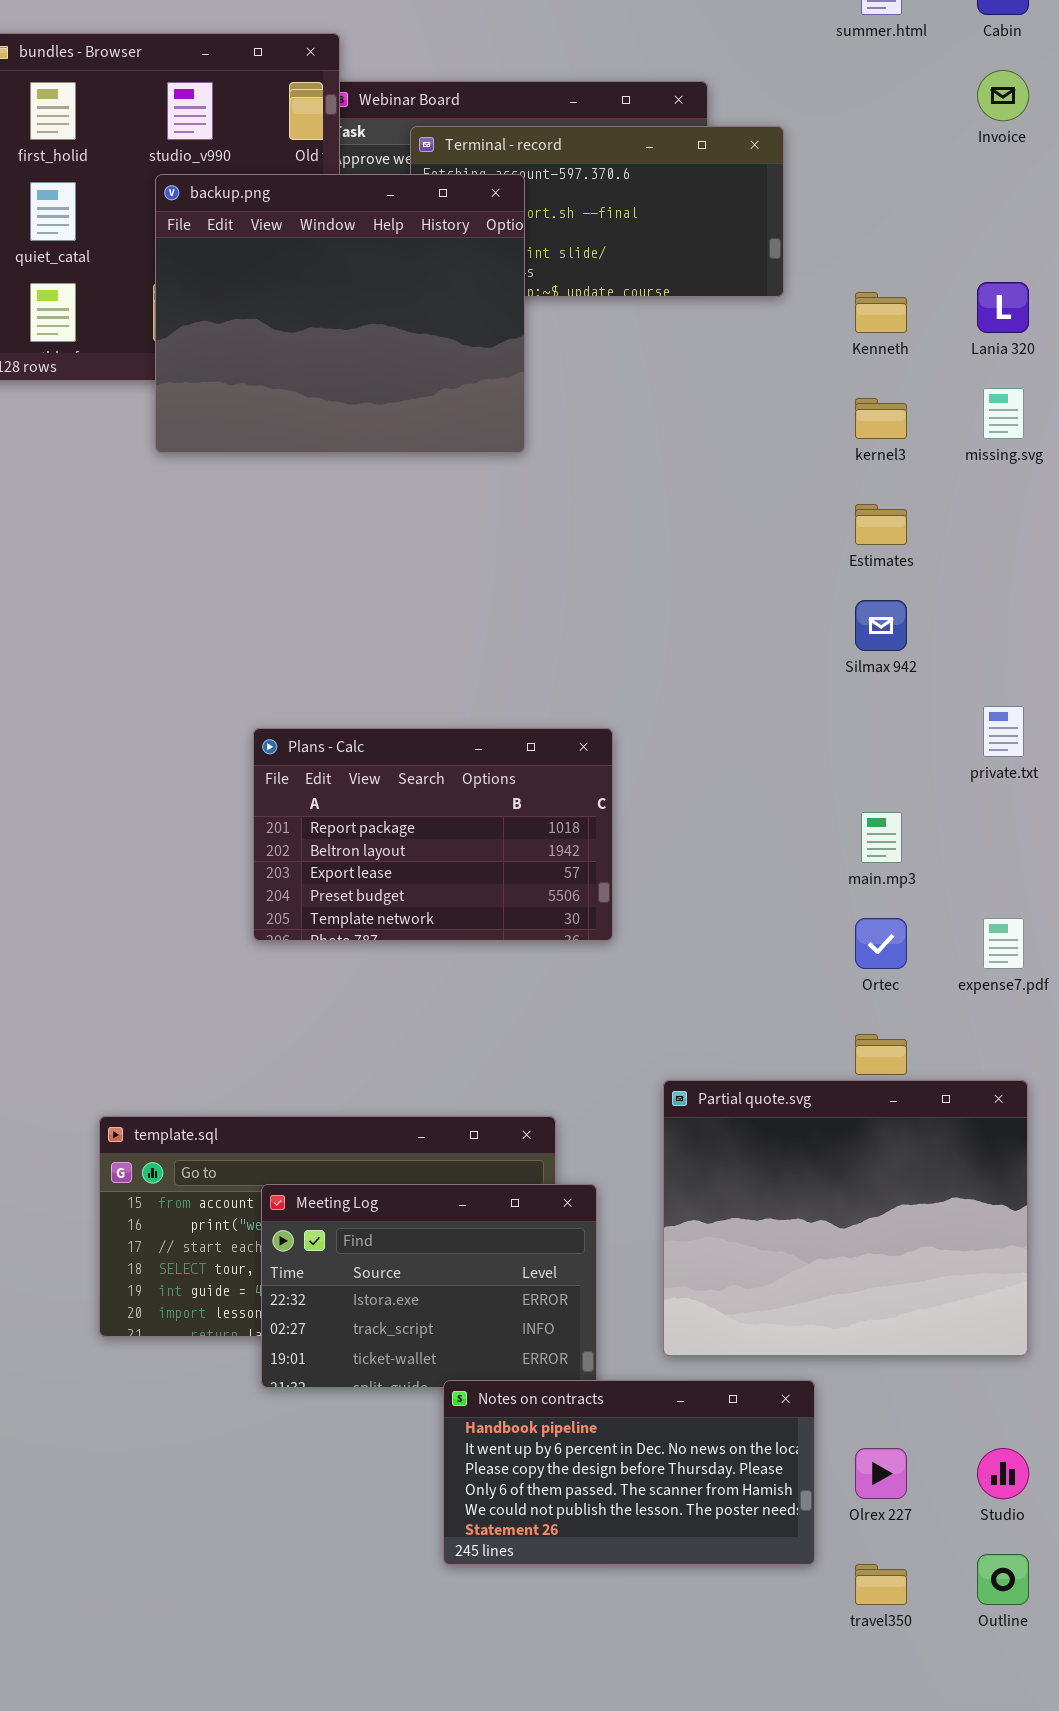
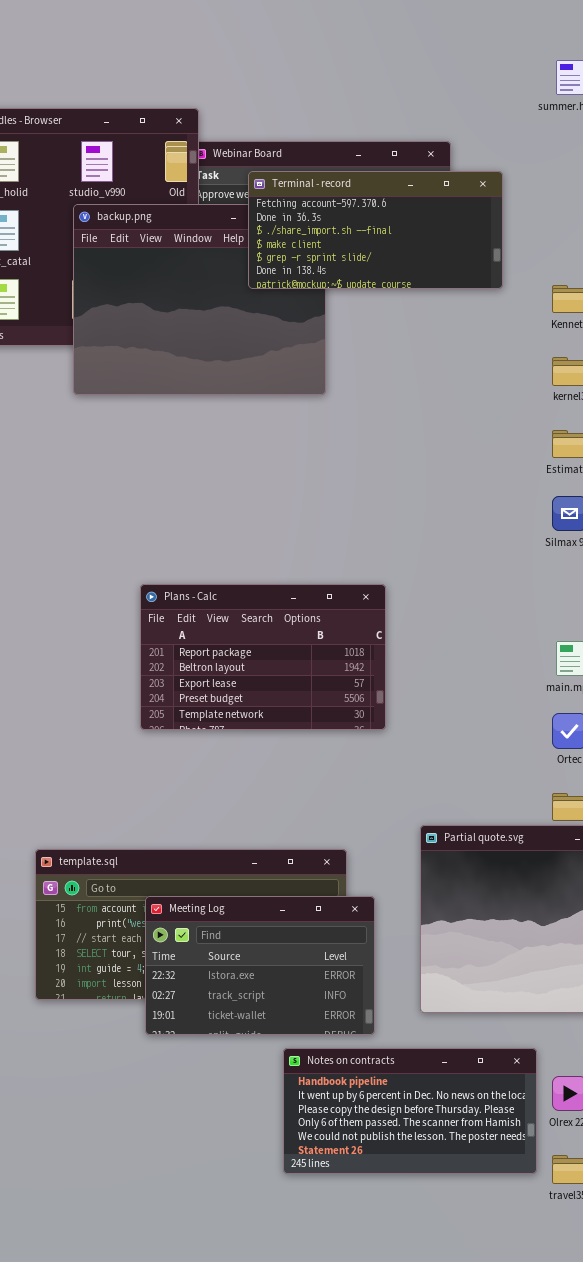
Terminal - record: [410,126,784,297] -> [248,171,503,289], raised
Notes on contracts: [443,1380,815,1565] -> [283,1048,537,1174], moved

